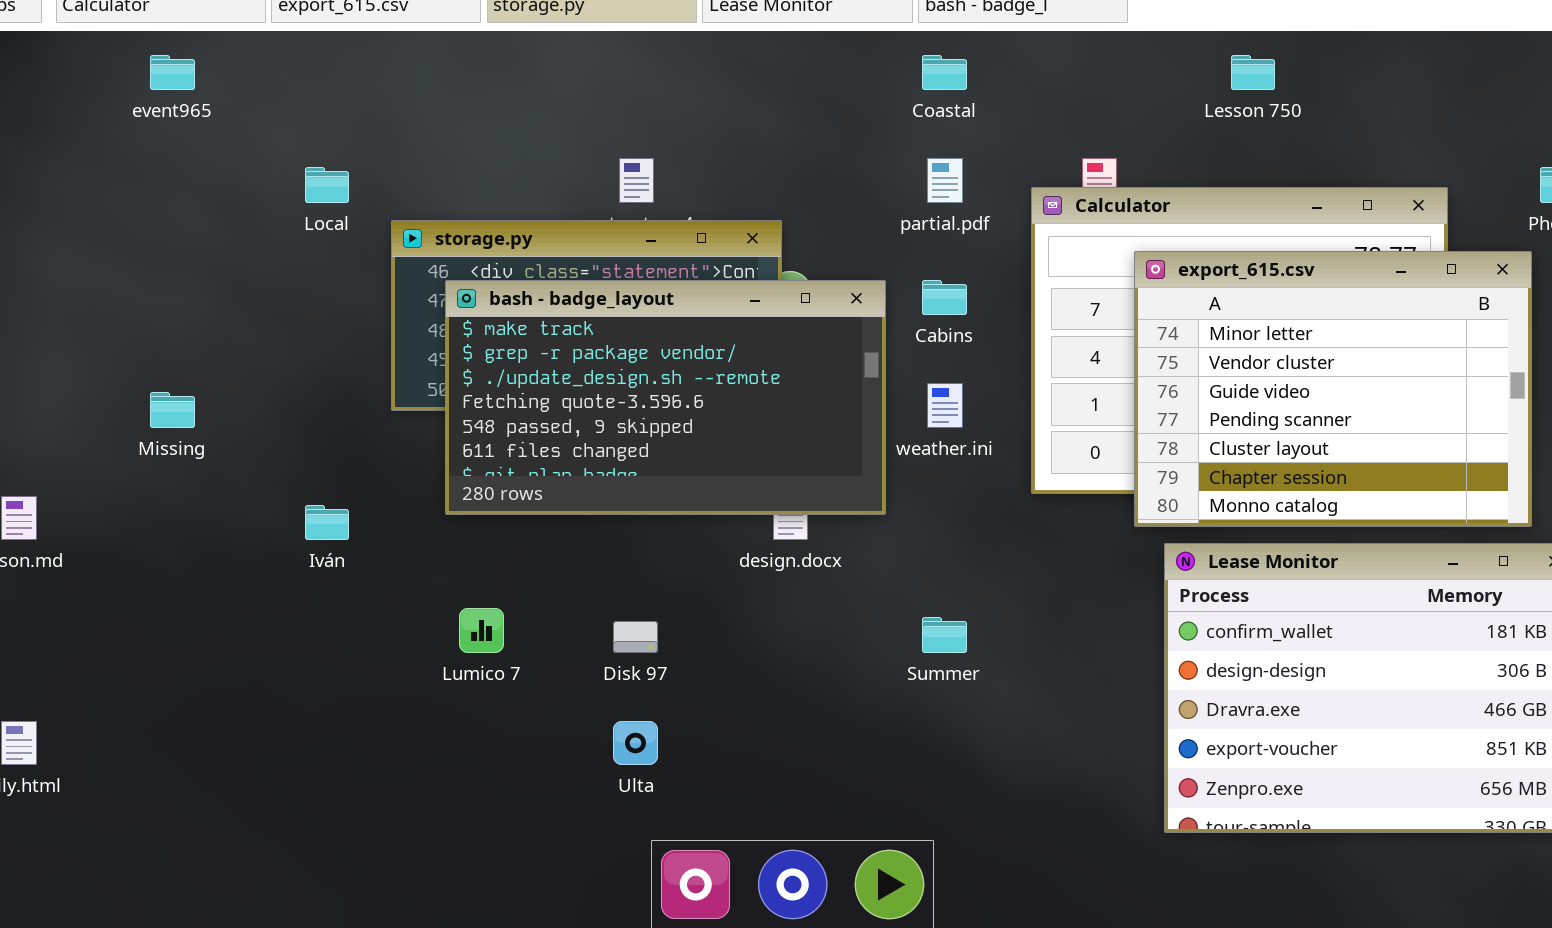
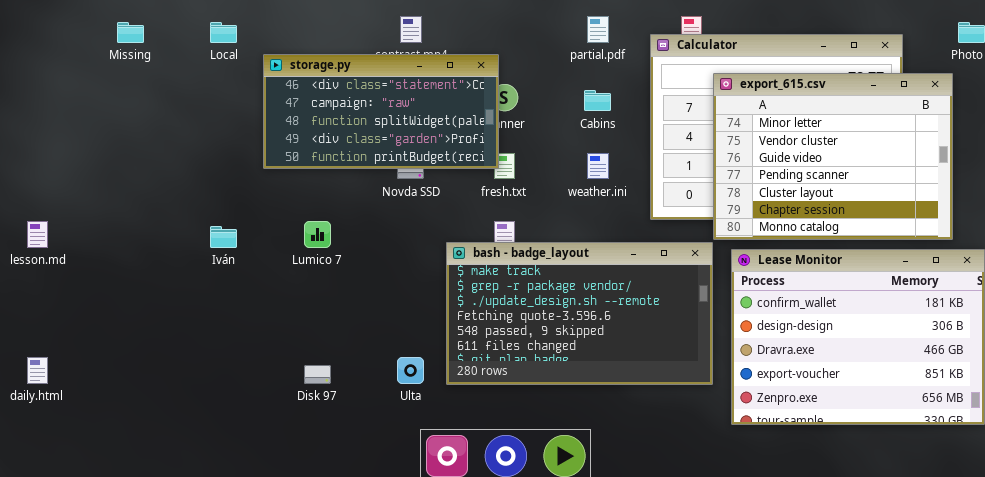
bash - badge_layout: [445,280,886,515] -> [446,242,713,385], moved
Missing: [150,392,195,428] -> [117,22,144,43], moved
Lumico 7: [459,608,504,653] -> [304,221,331,248], moved
Disk 97: [613,621,658,653] -> [304,365,331,384], moved

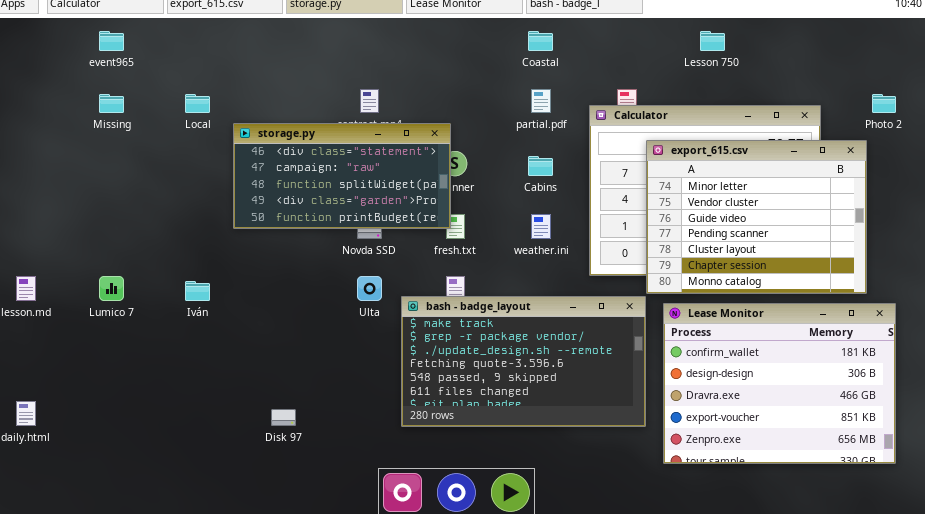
Lumico 7: [304,221,331,248] -> [99,276,124,301], moved
Ulta: [397,357,424,384] -> [357,276,382,301], moved

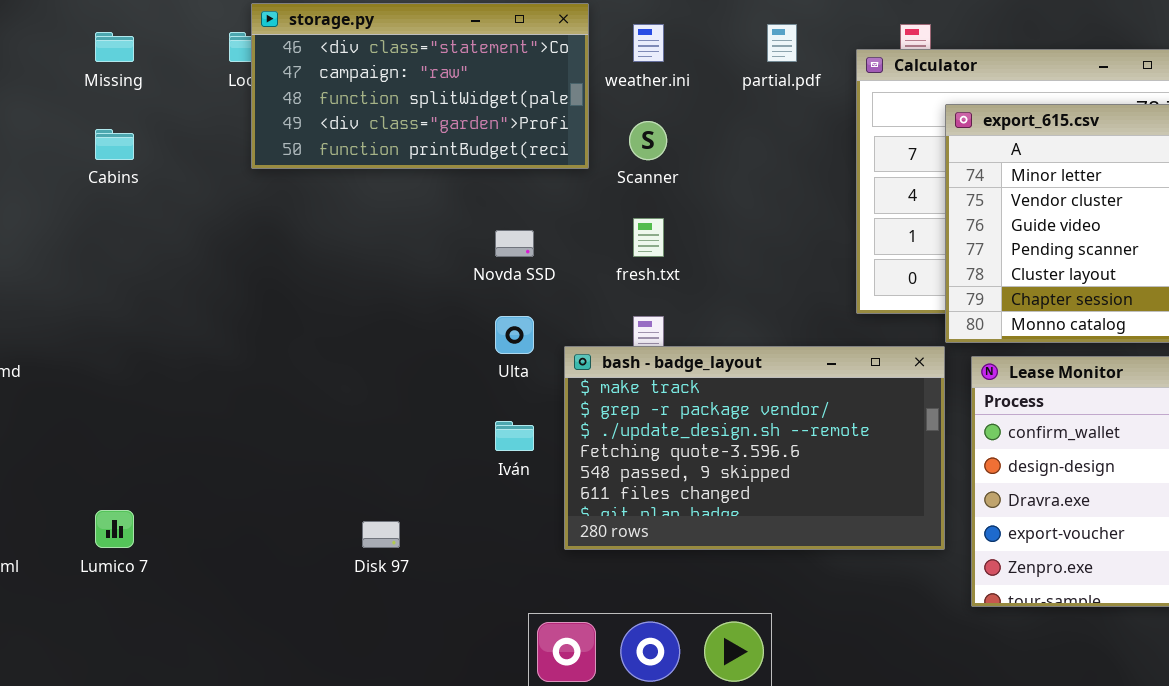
storage.py: [233,123,451,229] -> [251,3,589,169], moved
Cabins: [528,156,553,176] -> [95,129,134,160], moved
weather.ini: [531,214,551,239] -> [633,24,664,62], moved
Lumico 7: [99,276,124,301] -> [95,510,134,548], moved
Iván: [185,281,210,301] -> [495,421,534,451], moved

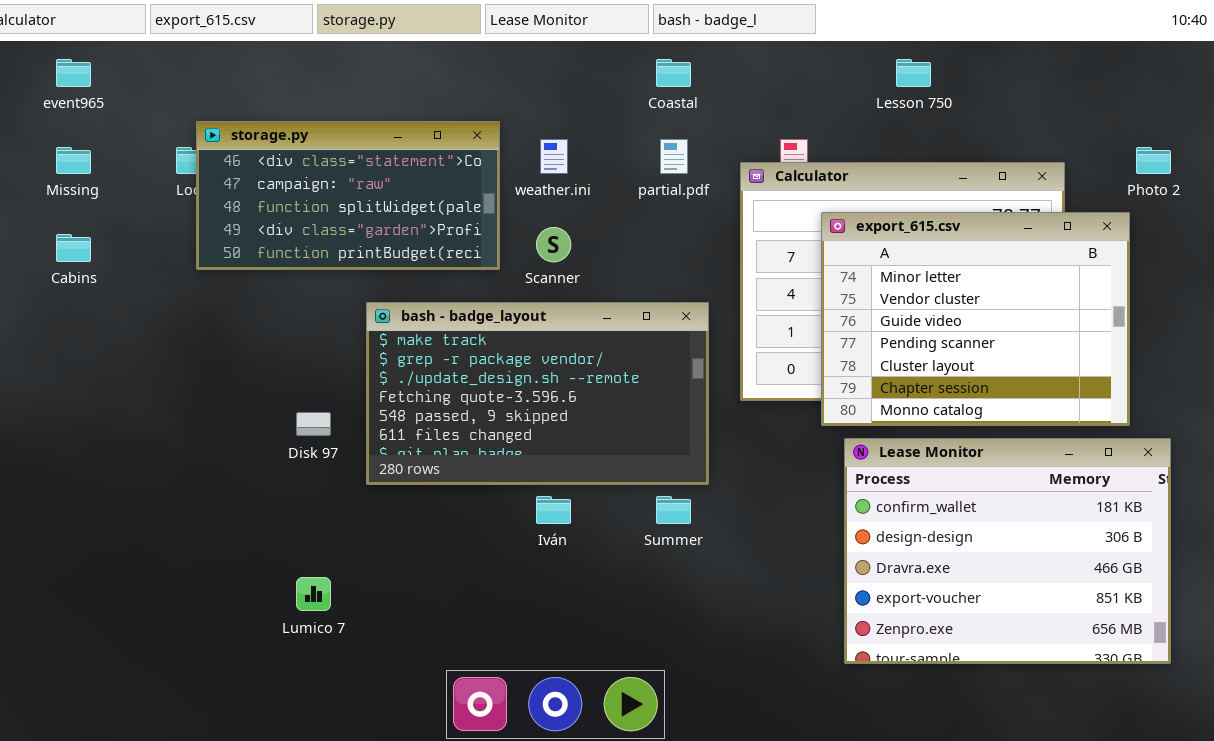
bash - badge_layout: [564,346,945,550] -> [366,302,709,485], moved
Iván: [495,421,534,451] -> [536,496,571,524], moved
Lumico 7: [95,510,134,548] -> [296,577,331,611], moved
Disk 97: [362,521,400,548] -> [296,412,331,436], moved

